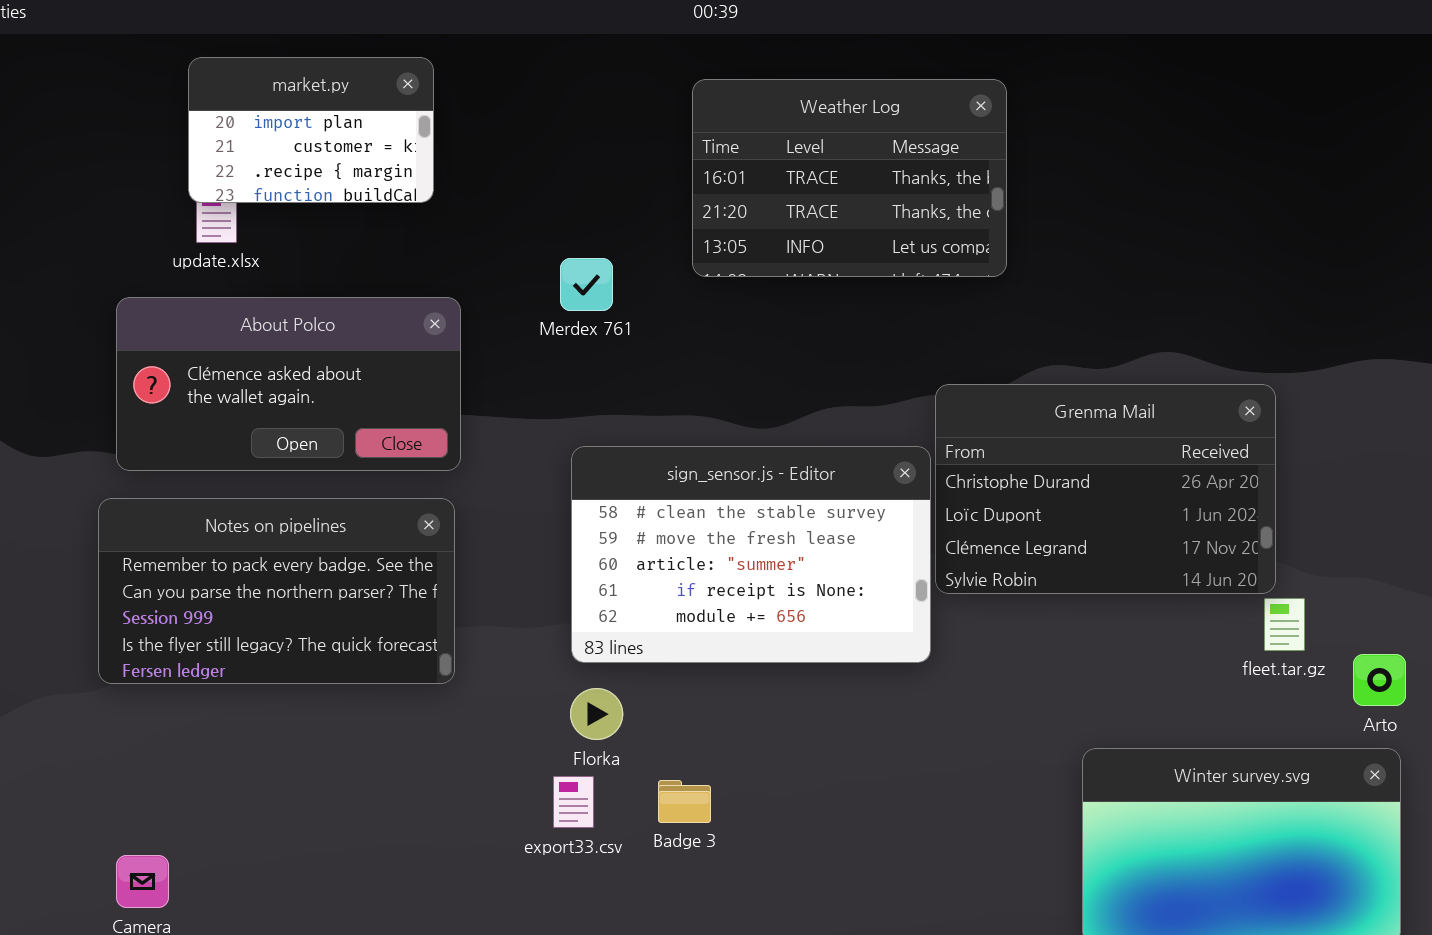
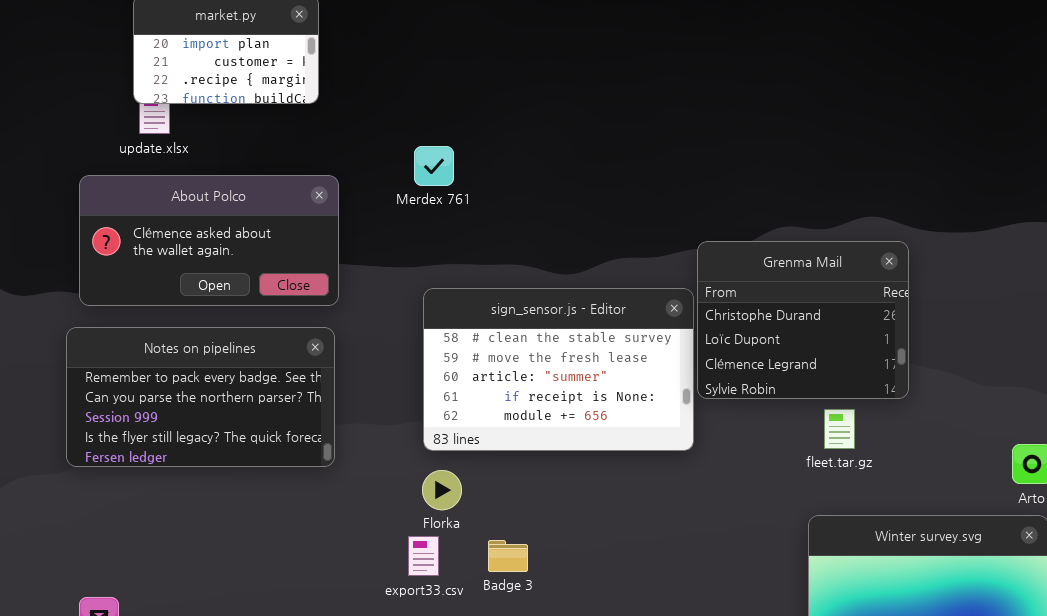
Weather Log: [692,79,1007,277] -> none, closed
Grenma Mail: [935,384,1276,594] -> [697,241,909,399], resized
fleet.tar.gz: [1264,598,1305,651] -> [824,409,855,449], moved

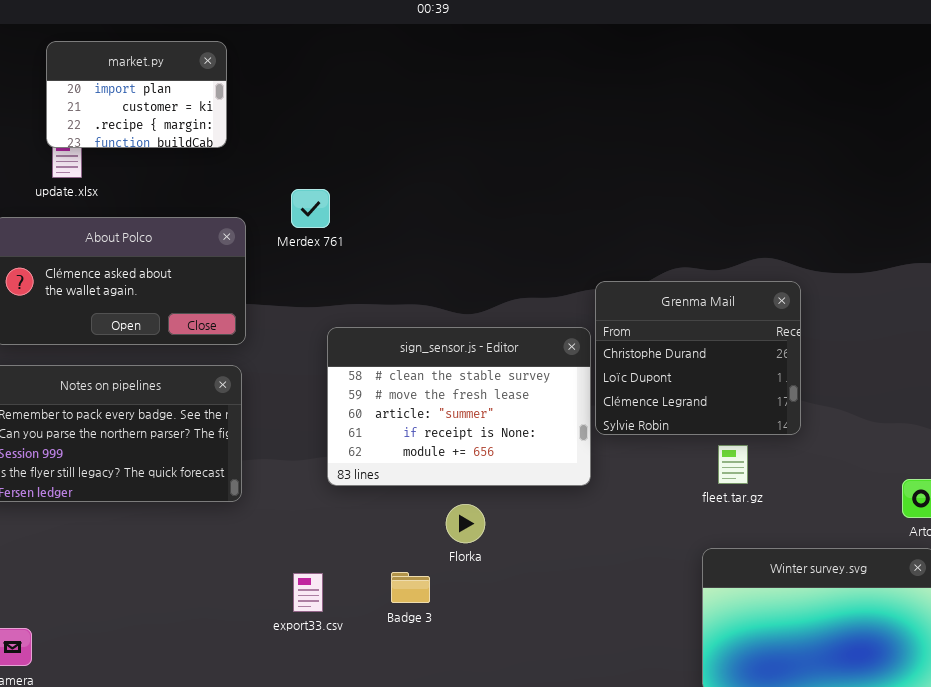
Merdex 761: [414,146,454,186] -> [291,189,330,228], moved
Florka: [422,470,462,510] -> [446,504,485,543], moved
export33.csv: [408,536,439,576] -> [293,573,323,612], moved

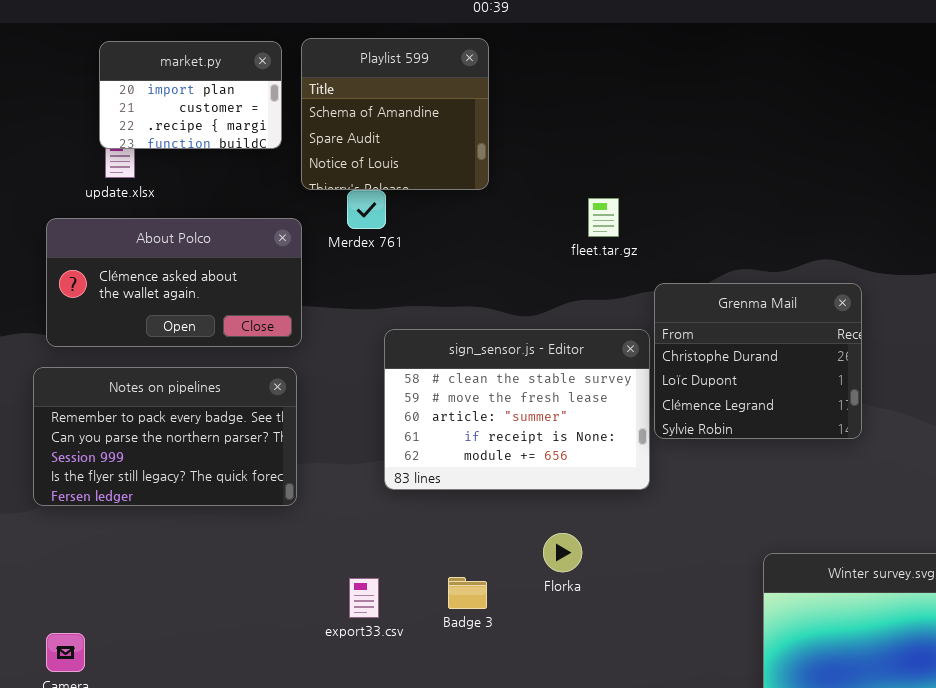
Playlist 599: none -> [301,38,489,190], opened
fleet.tar.gz: [718,445,748,484] -> [588,198,619,237], moved
Florka: [446,504,485,543] -> [543,533,582,572], moved

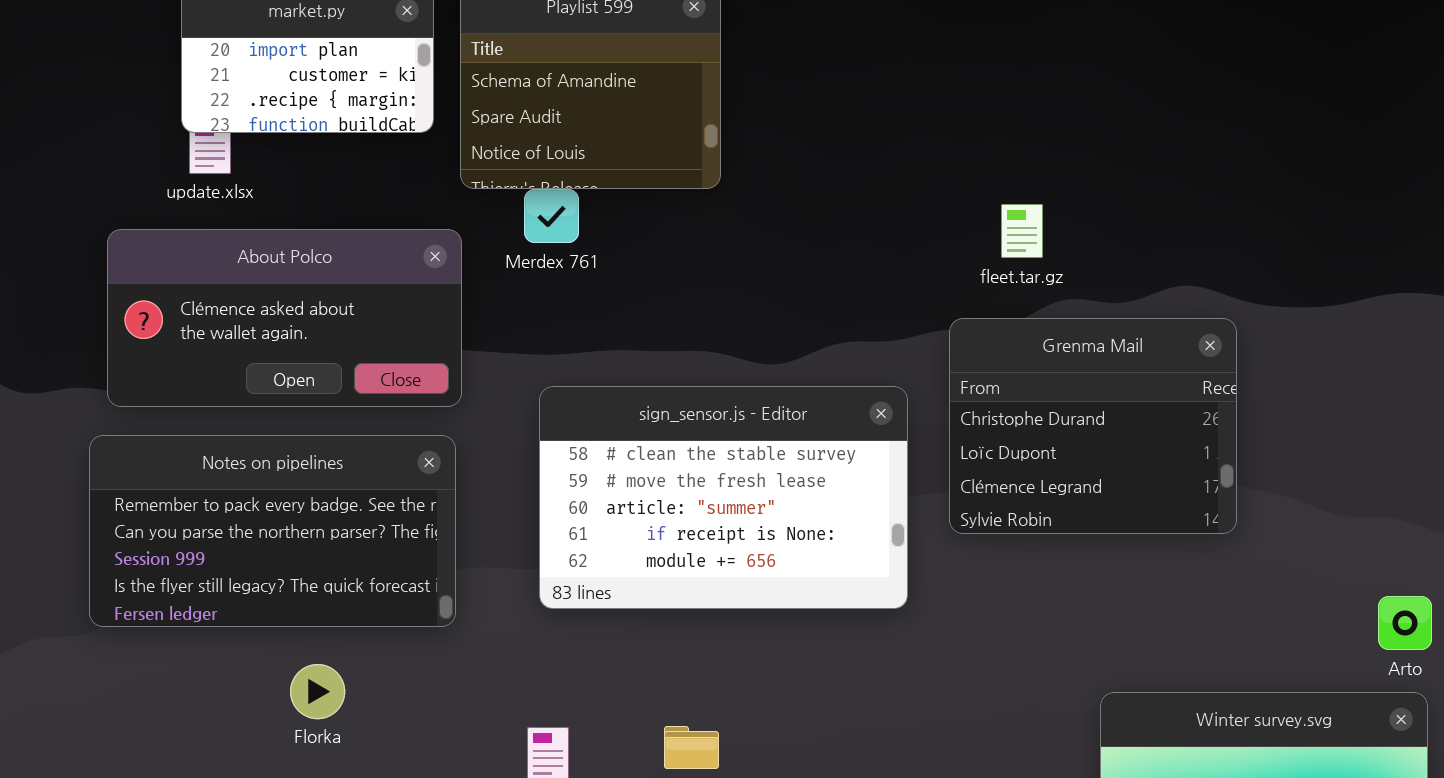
fleet.tar.gz: [588,198,619,237] -> [1001,204,1043,258], moved
sign_sensor.js - Editor: [384,329,650,490] -> [539,386,908,609], moved
Florka: [543,533,582,572] -> [290,664,345,719], moved

